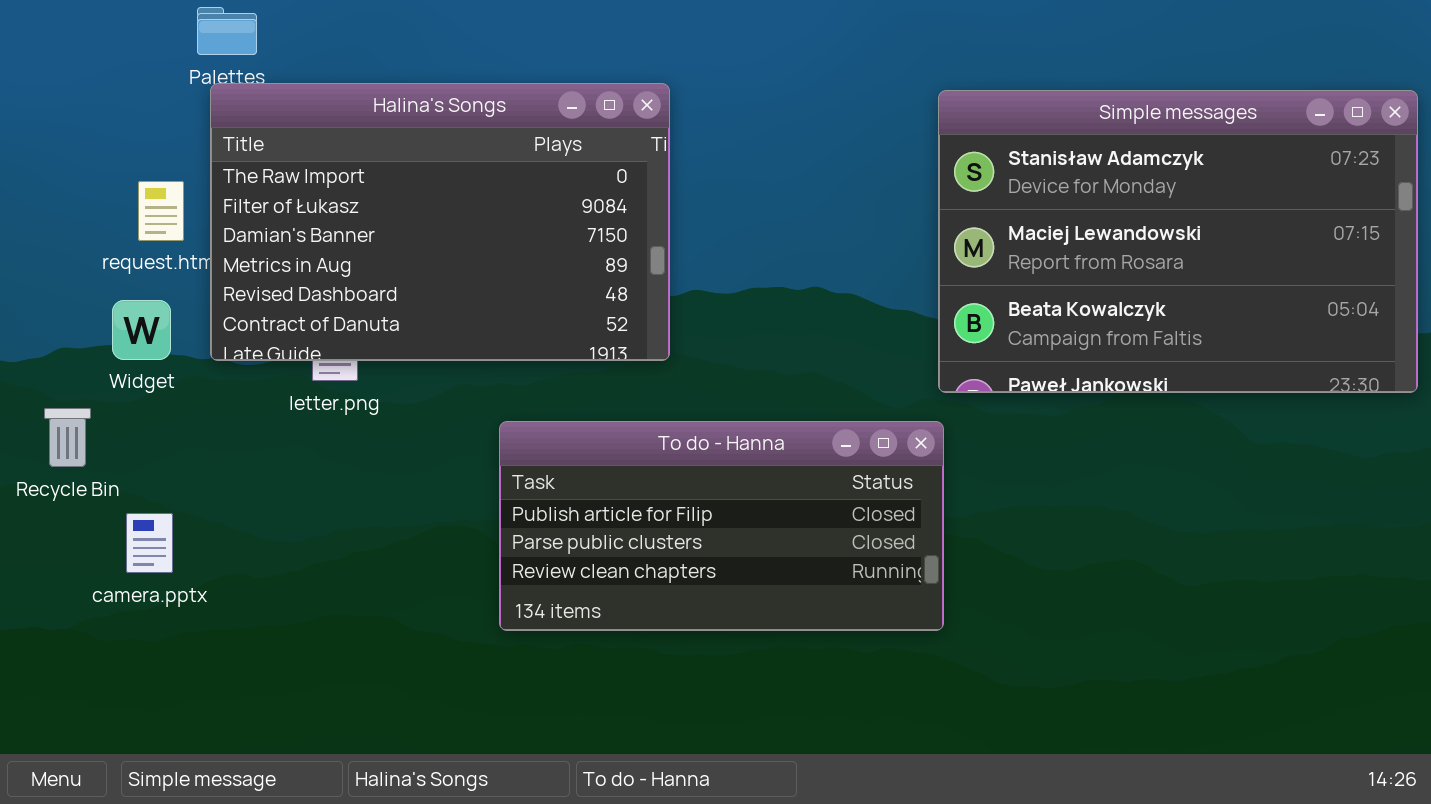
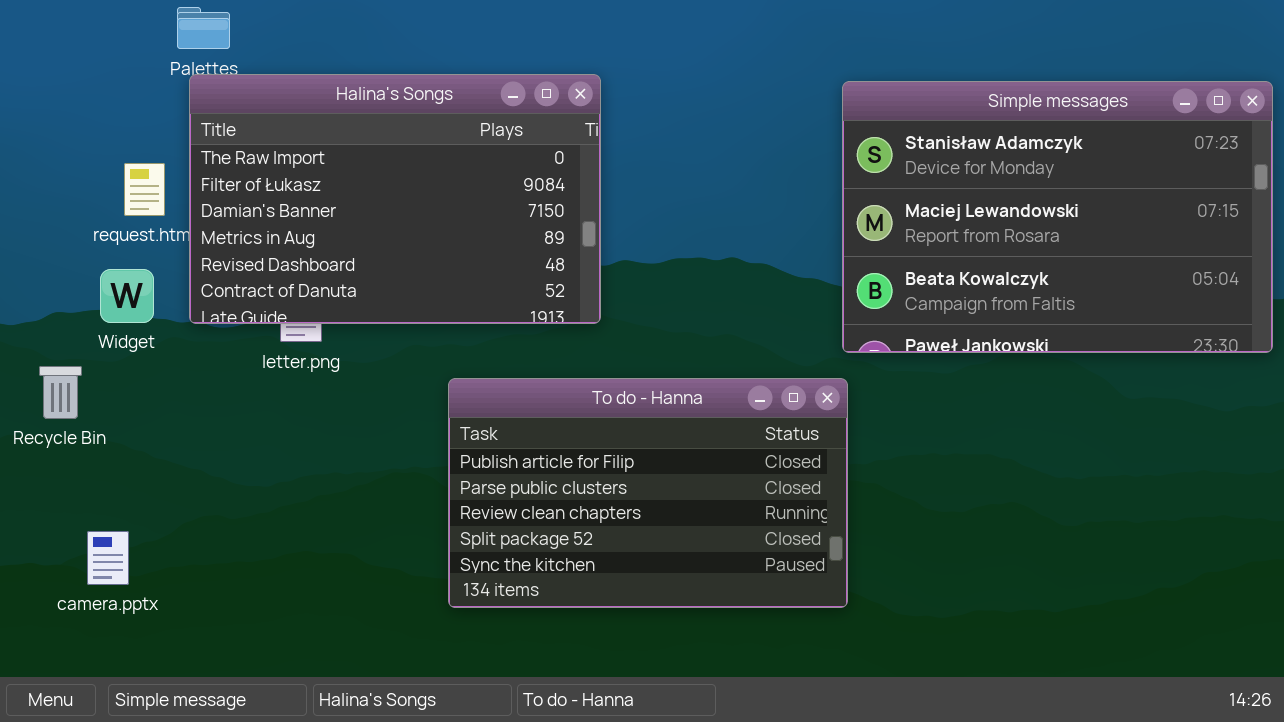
To do - Hanna: [499,421,944,631] -> [448,378,848,608], resized
camera.pptx: [126,513,173,573] -> [87,531,129,585], moved

